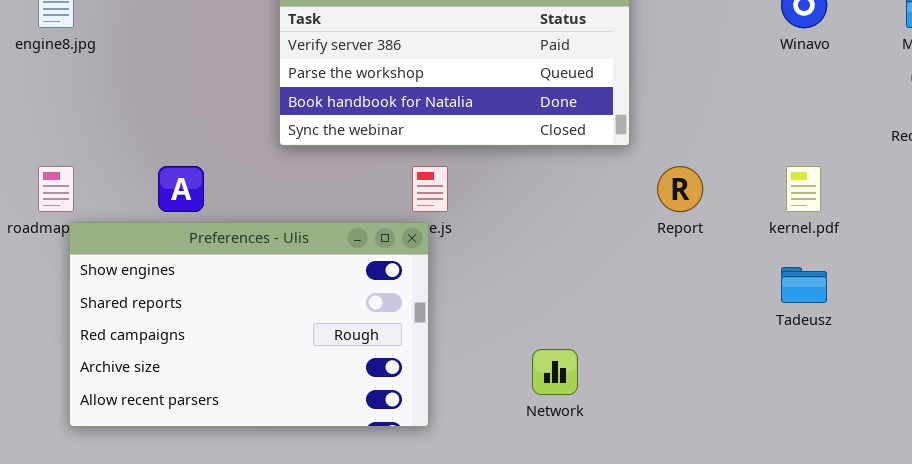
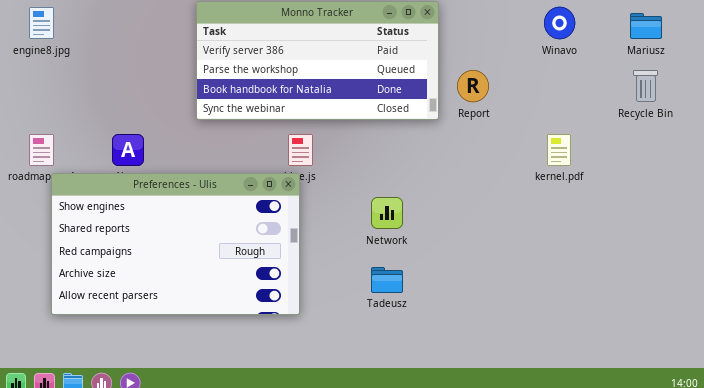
Report: [657,166,703,212] -> [457,70,489,102], moved
Tadeusz: [781,267,827,303] -> [371,267,403,293], moved
Network: [532,349,578,395] -> [371,197,403,229], moved

